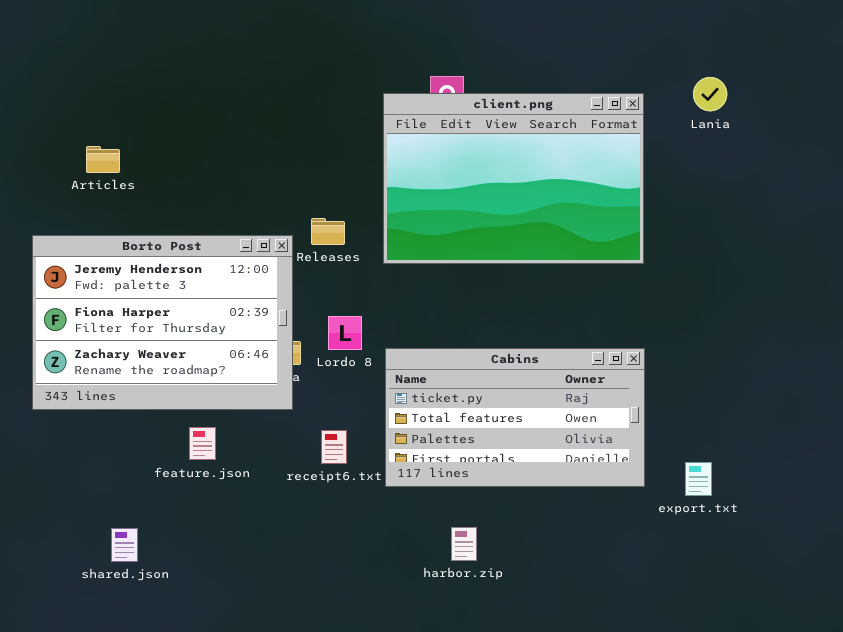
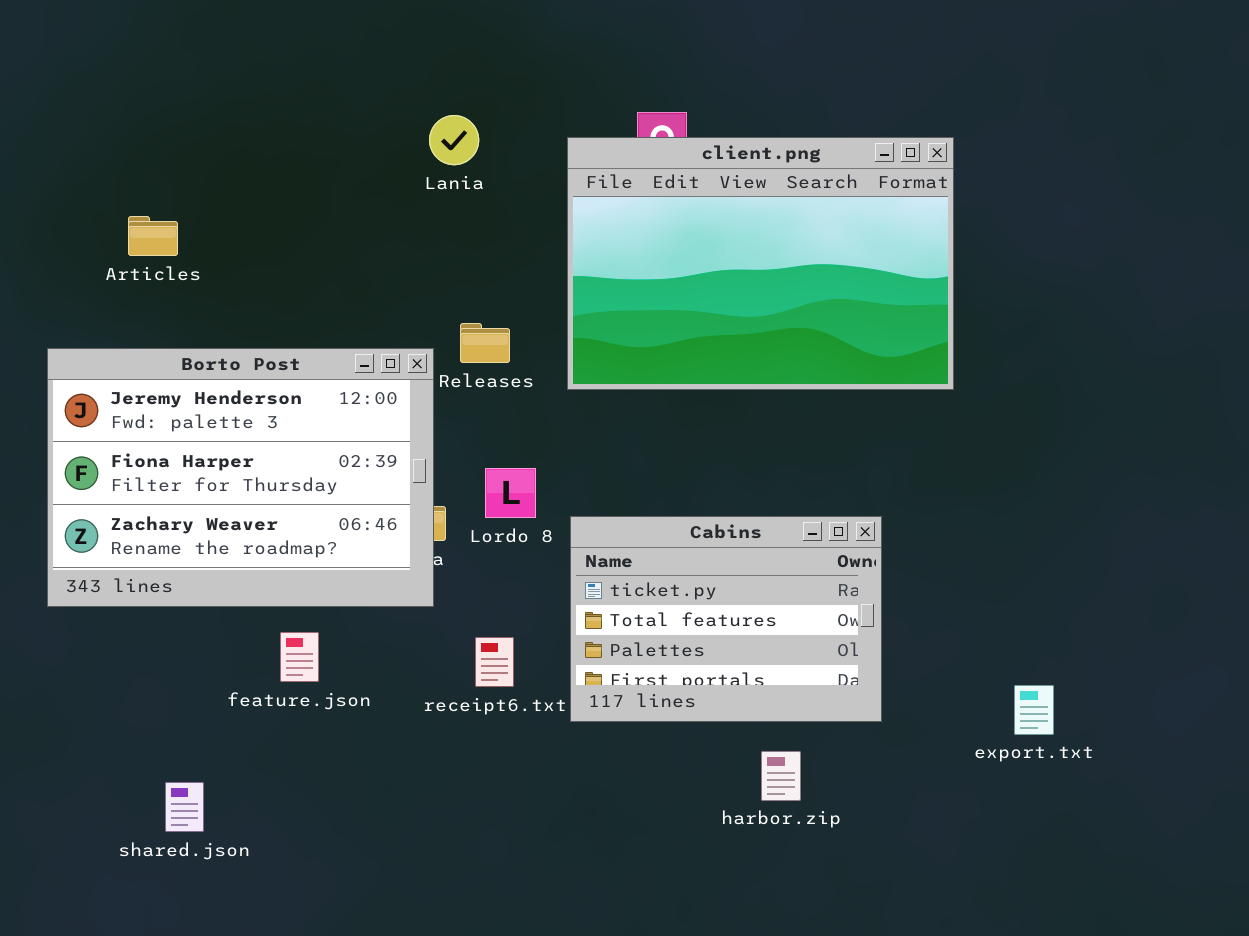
Lania: [693,77,727,111] -> [429,115,479,165], moved
Cabins: [385,348,645,487] -> [570,516,882,722], resized
harbor.zip: [451,527,477,561] -> [761,751,801,801], moved

